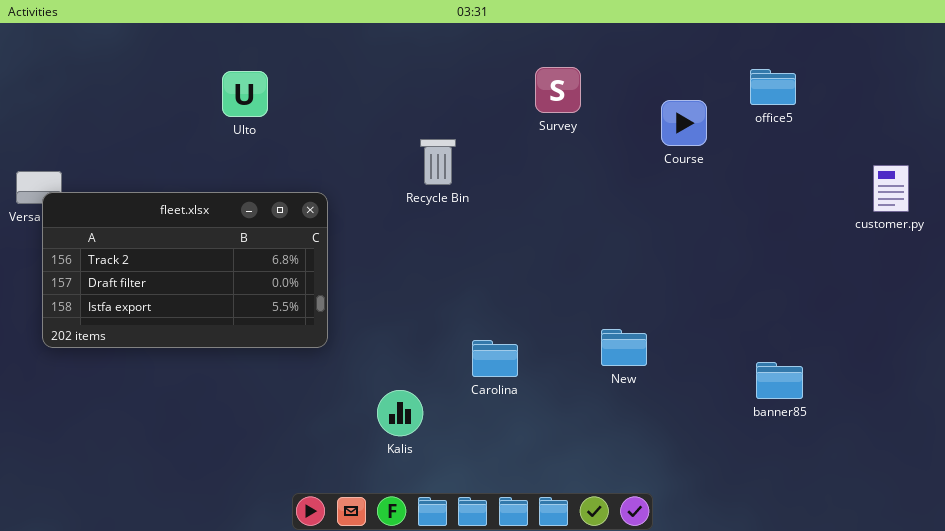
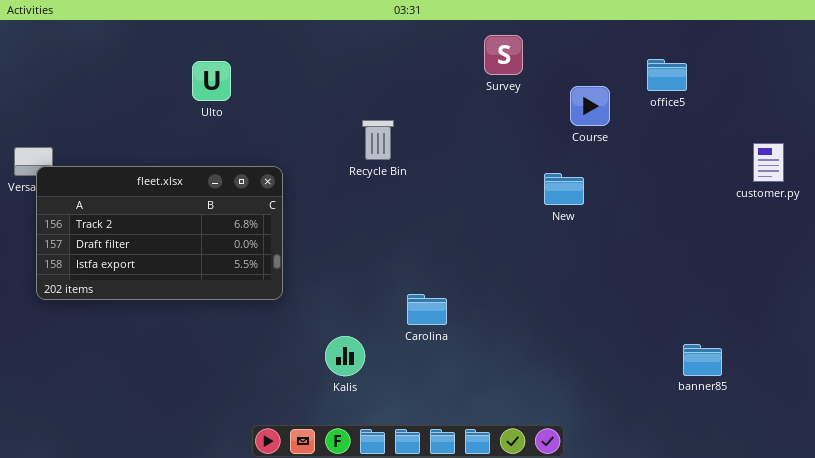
Survey: [535,67,581,113] -> [484,35,523,75], moved
New: [601,329,647,366] -> [544,173,584,205], moved
banner85: [756,362,803,399] -> [683,344,722,376], moved

